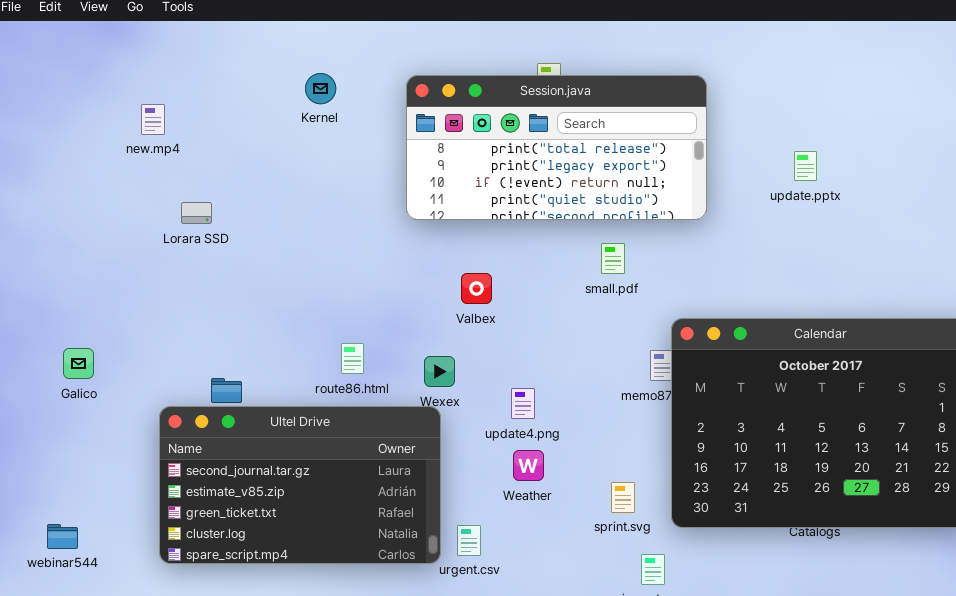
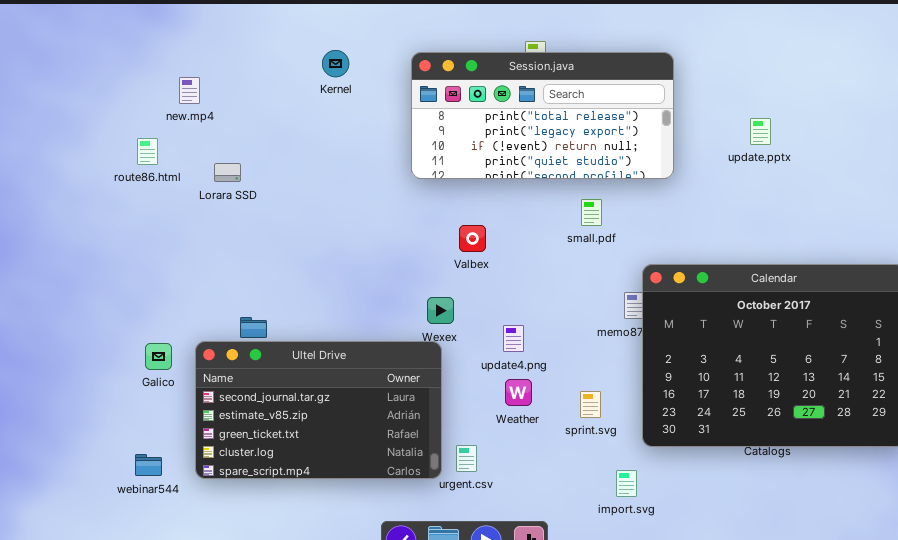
route86.html: [341,343,364,374] -> [137,138,158,165], moved
Galico: [63,348,94,379] -> [145,343,172,370], moved
sprint.svg: [611,482,635,513] -> [580,391,601,418], moved
webinar544: [47,524,78,549] -> [135,454,162,476], moved

